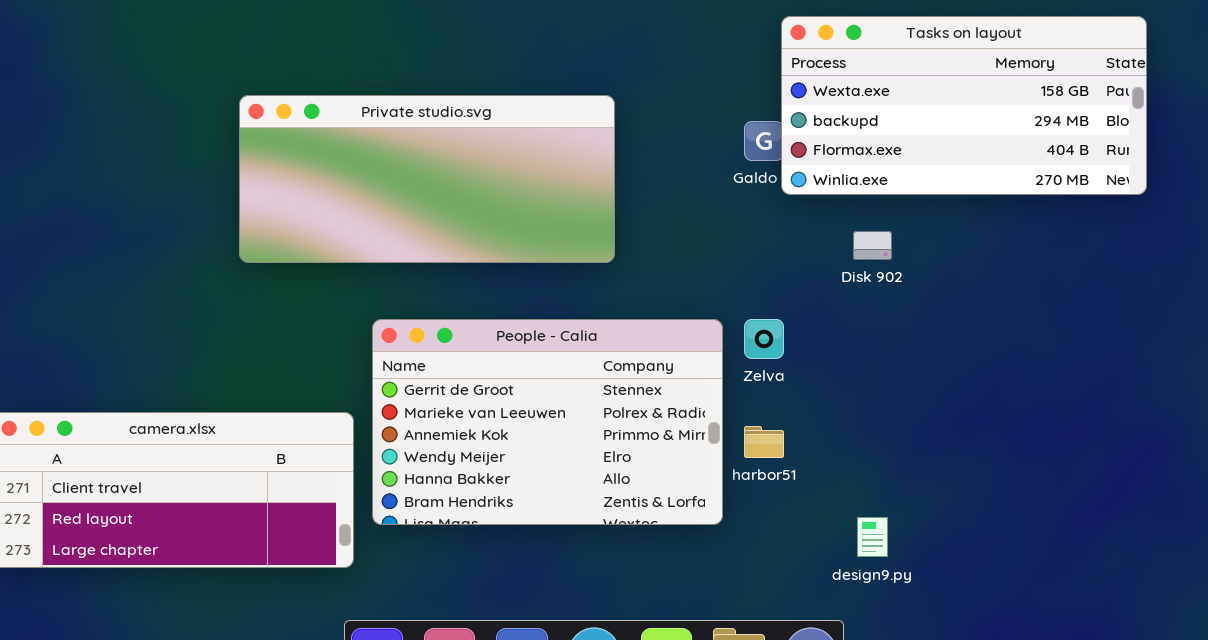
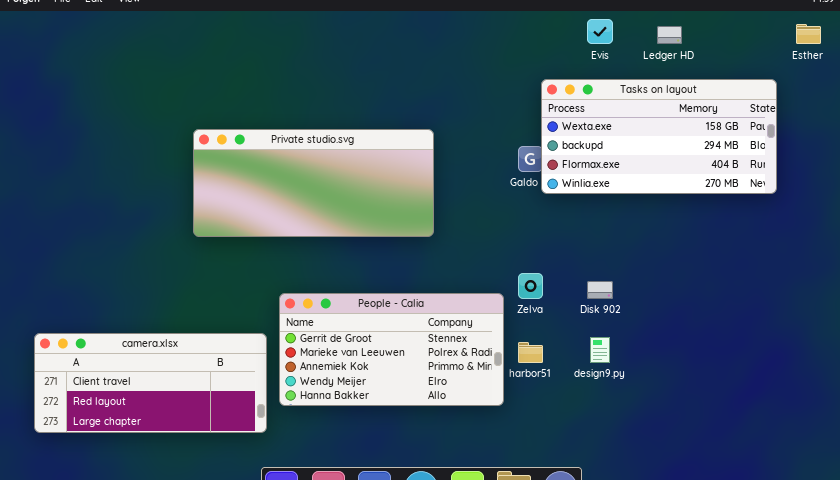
Disk 902: [853,231,892,260] -> [587,281,613,299], moved
People - Calia: [372,319,723,525] -> [279,293,504,406], resized
design9.py: [857,517,888,557] -> [590,337,610,363], moved

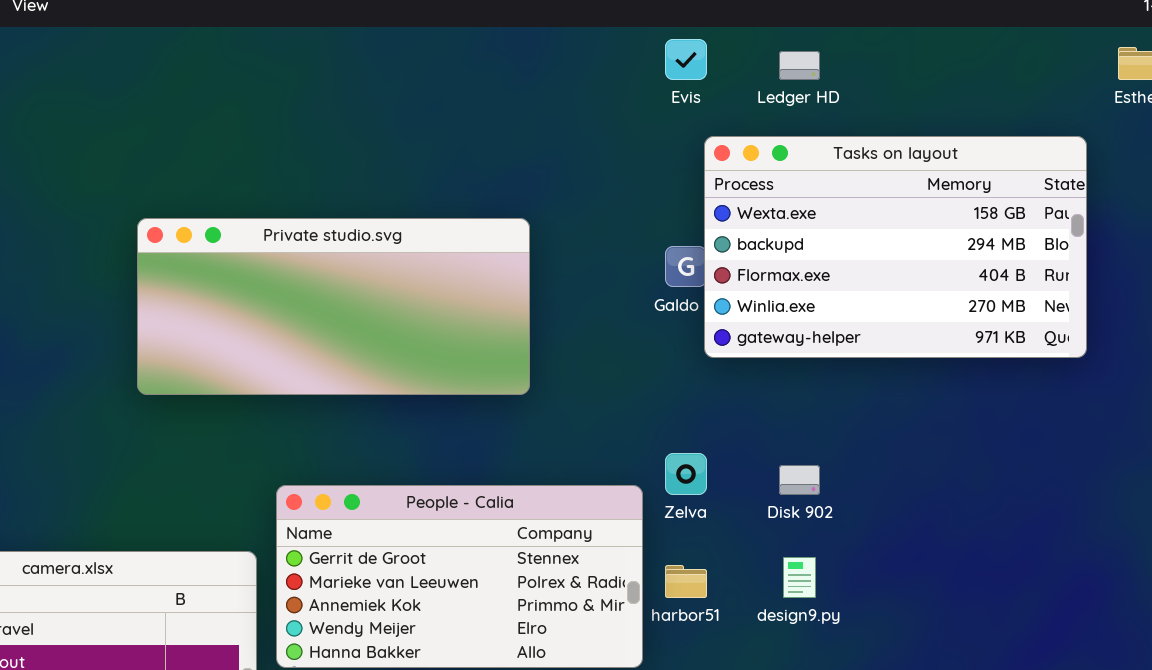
Evis: [587,19,613,44] -> [665,39,707,80], moved
Ledger HD: [657,26,682,44] -> [779,51,820,80], moved
Tasks on layout: [541,79,777,194] -> [704,136,1087,358], resized

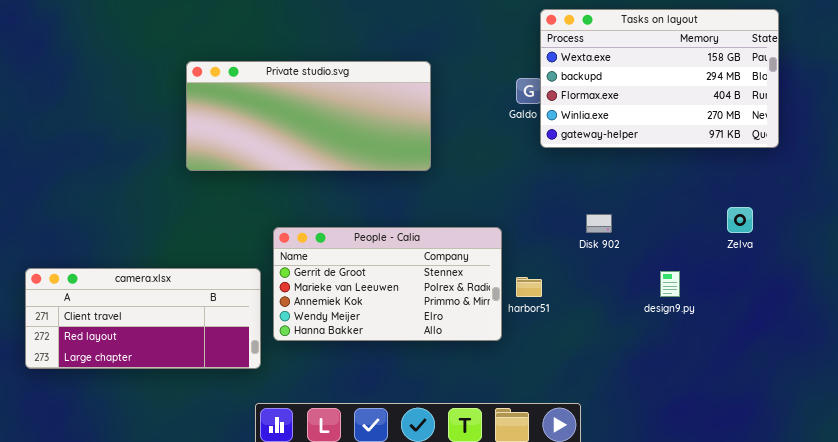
Zelva: [665,453,707,495] -> [727,207,753,233], moved
design9.py: [783,557,816,598] -> [660,271,680,297], moved

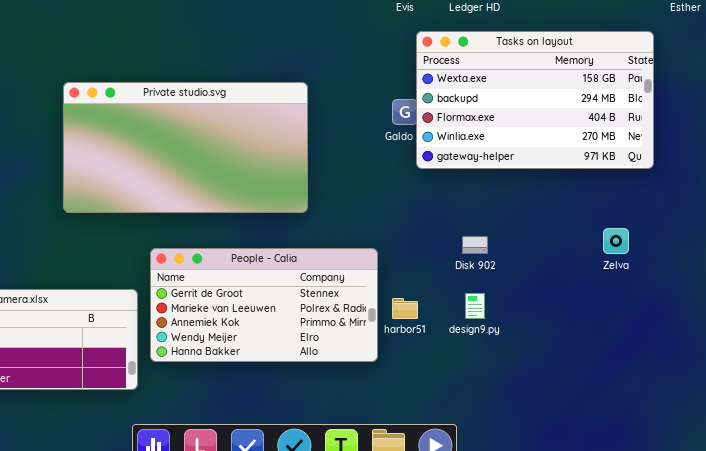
Private studio.svg: [186,61,431,171] -> [63,82,308,213], resized
design9.py: [660,271,680,297] -> [465,293,485,319], moved

